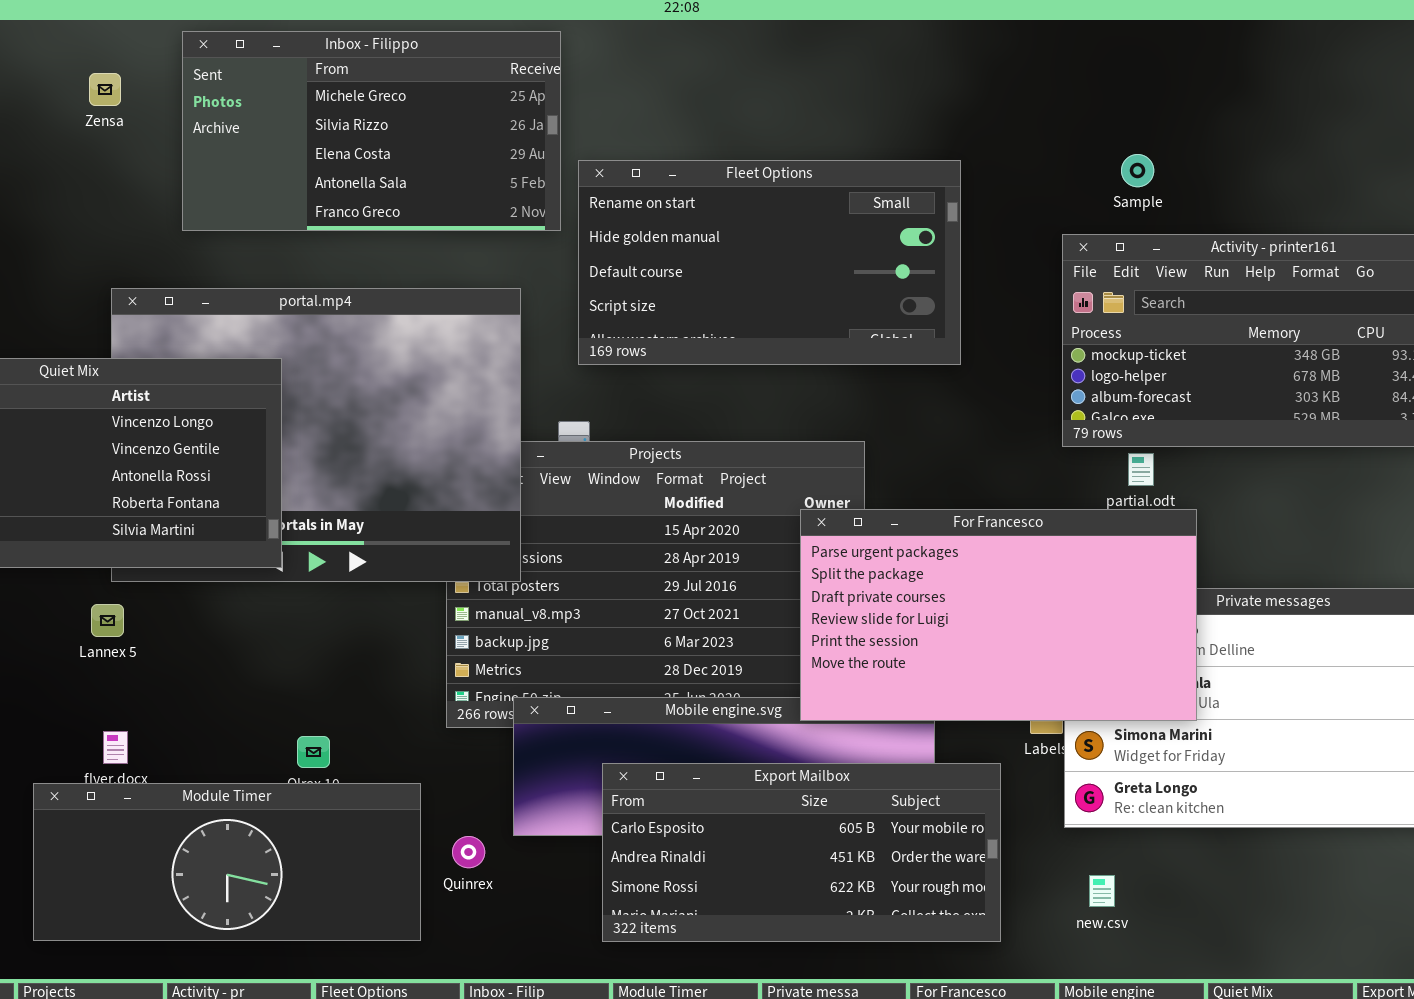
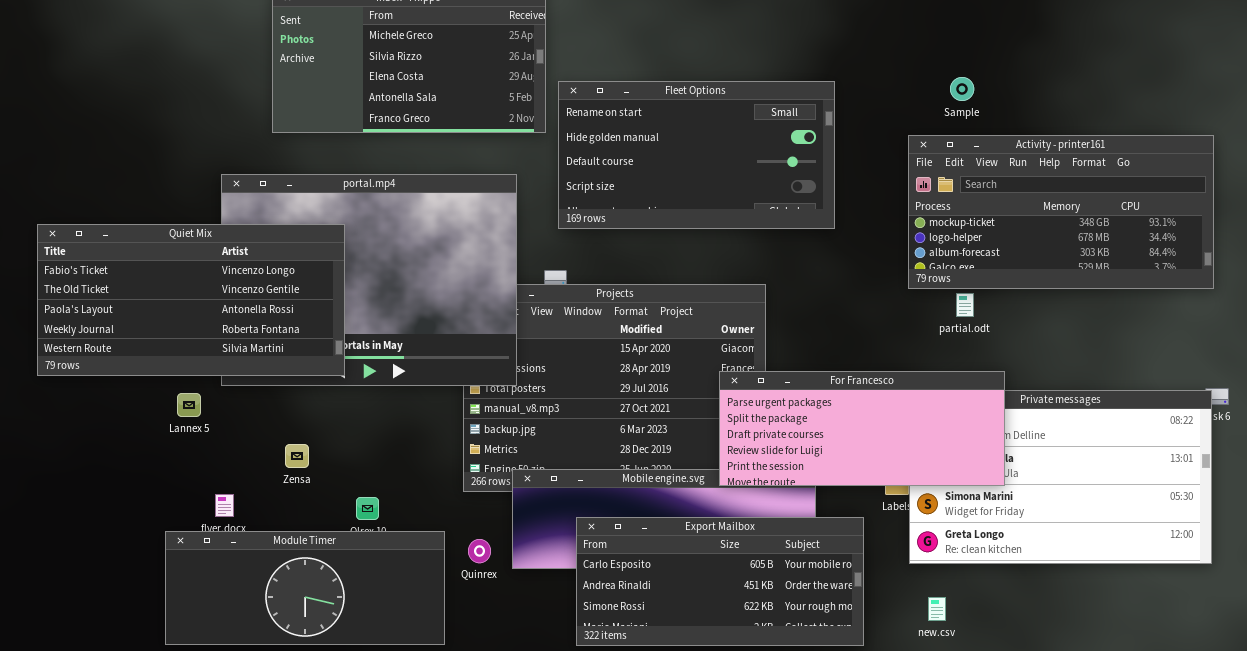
Zensa: [89,73,121,106] -> [285,444,309,468], moved
For Francesco: [800,509,1197,721] -> [719,371,1005,486], resized
Lannex 5: [91,604,124,637] -> [177,393,201,417], moved
Quinrex: [452,836,485,868] -> [468,539,491,563], moved

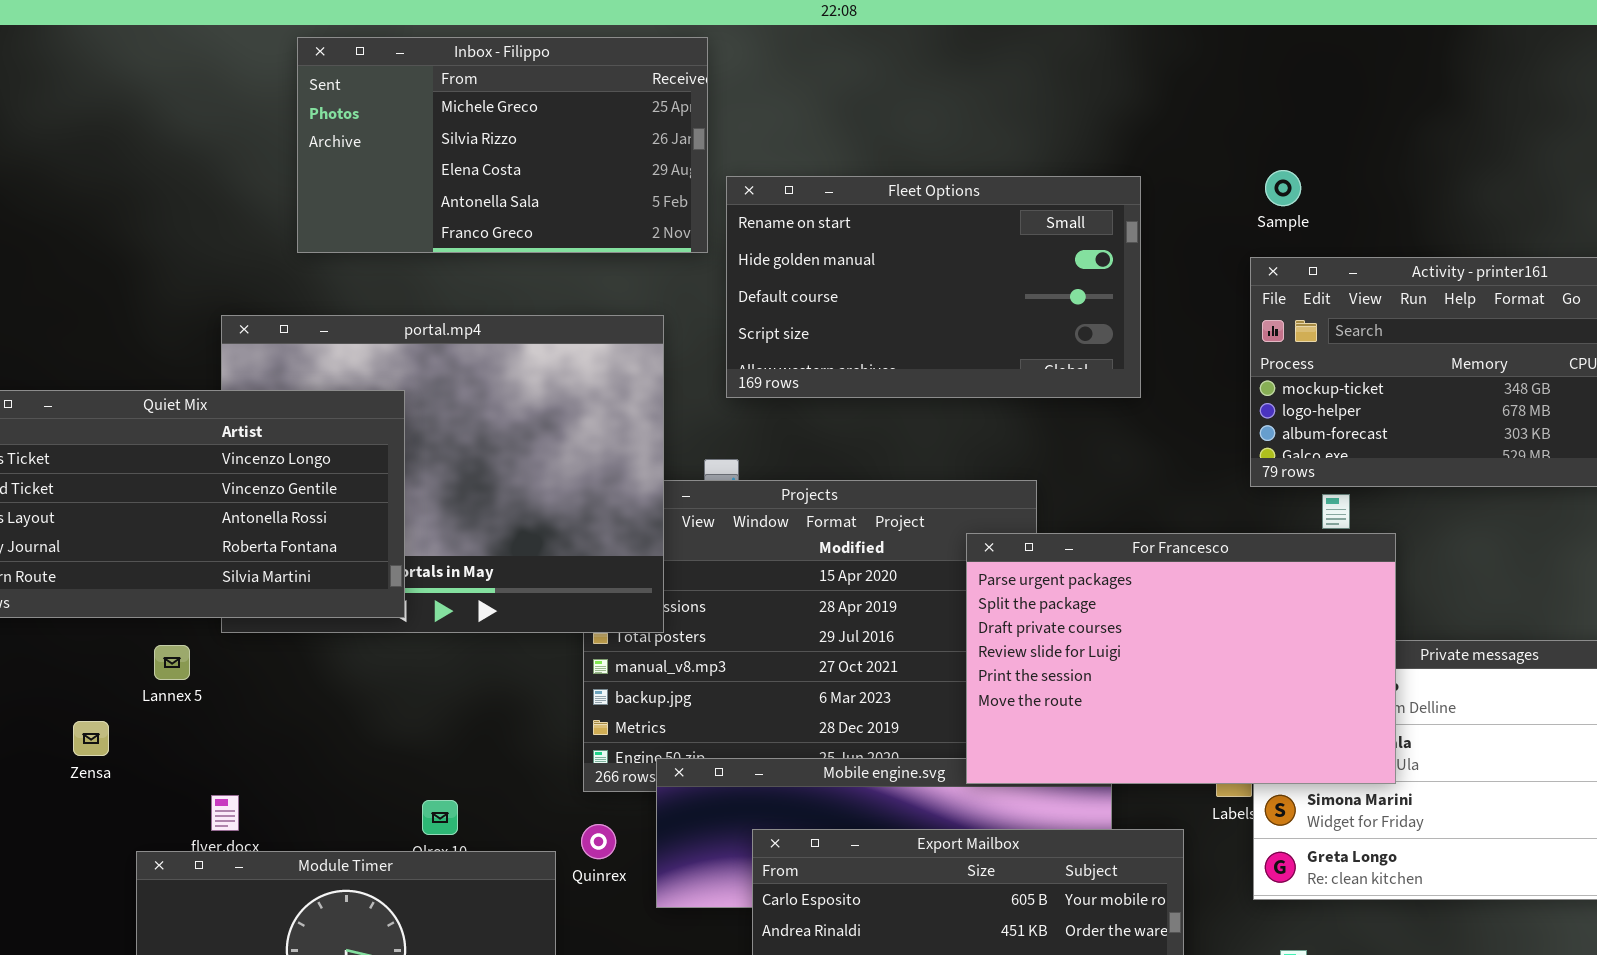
Sample: [950,77,974,101] -> [1265,170,1301,206], moved
For Francesco: [719,371,1005,486] -> [966,533,1396,784], resized
Zensa: [285,444,309,468] -> [73,721,109,756], moved
Quinrex: [468,539,491,563] -> [581,824,616,859], moved

